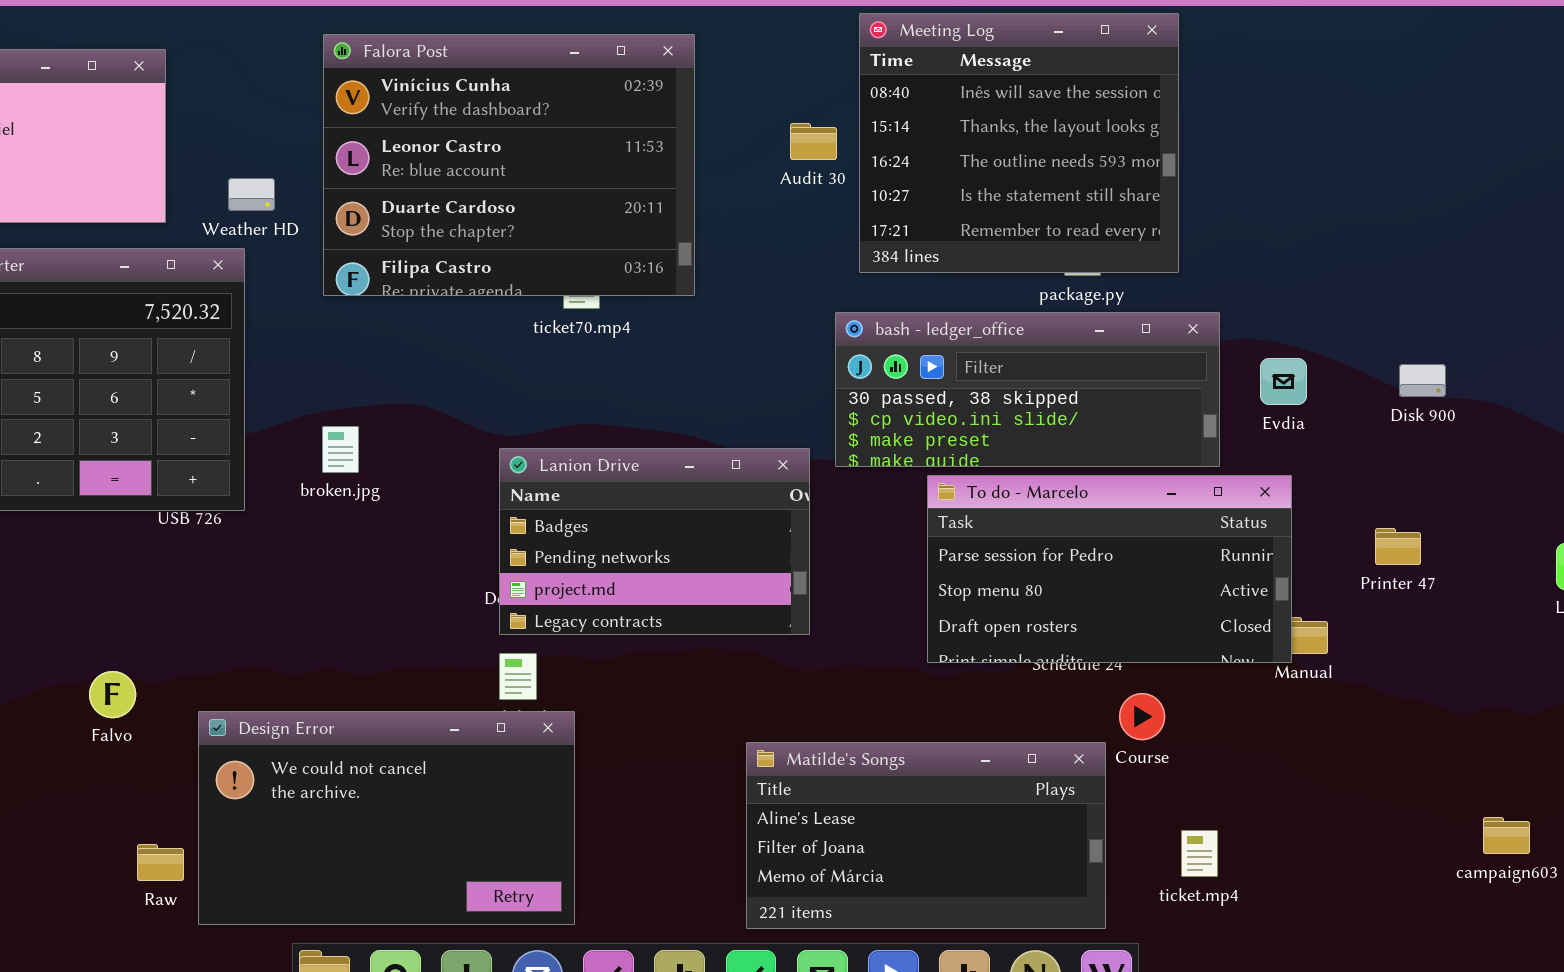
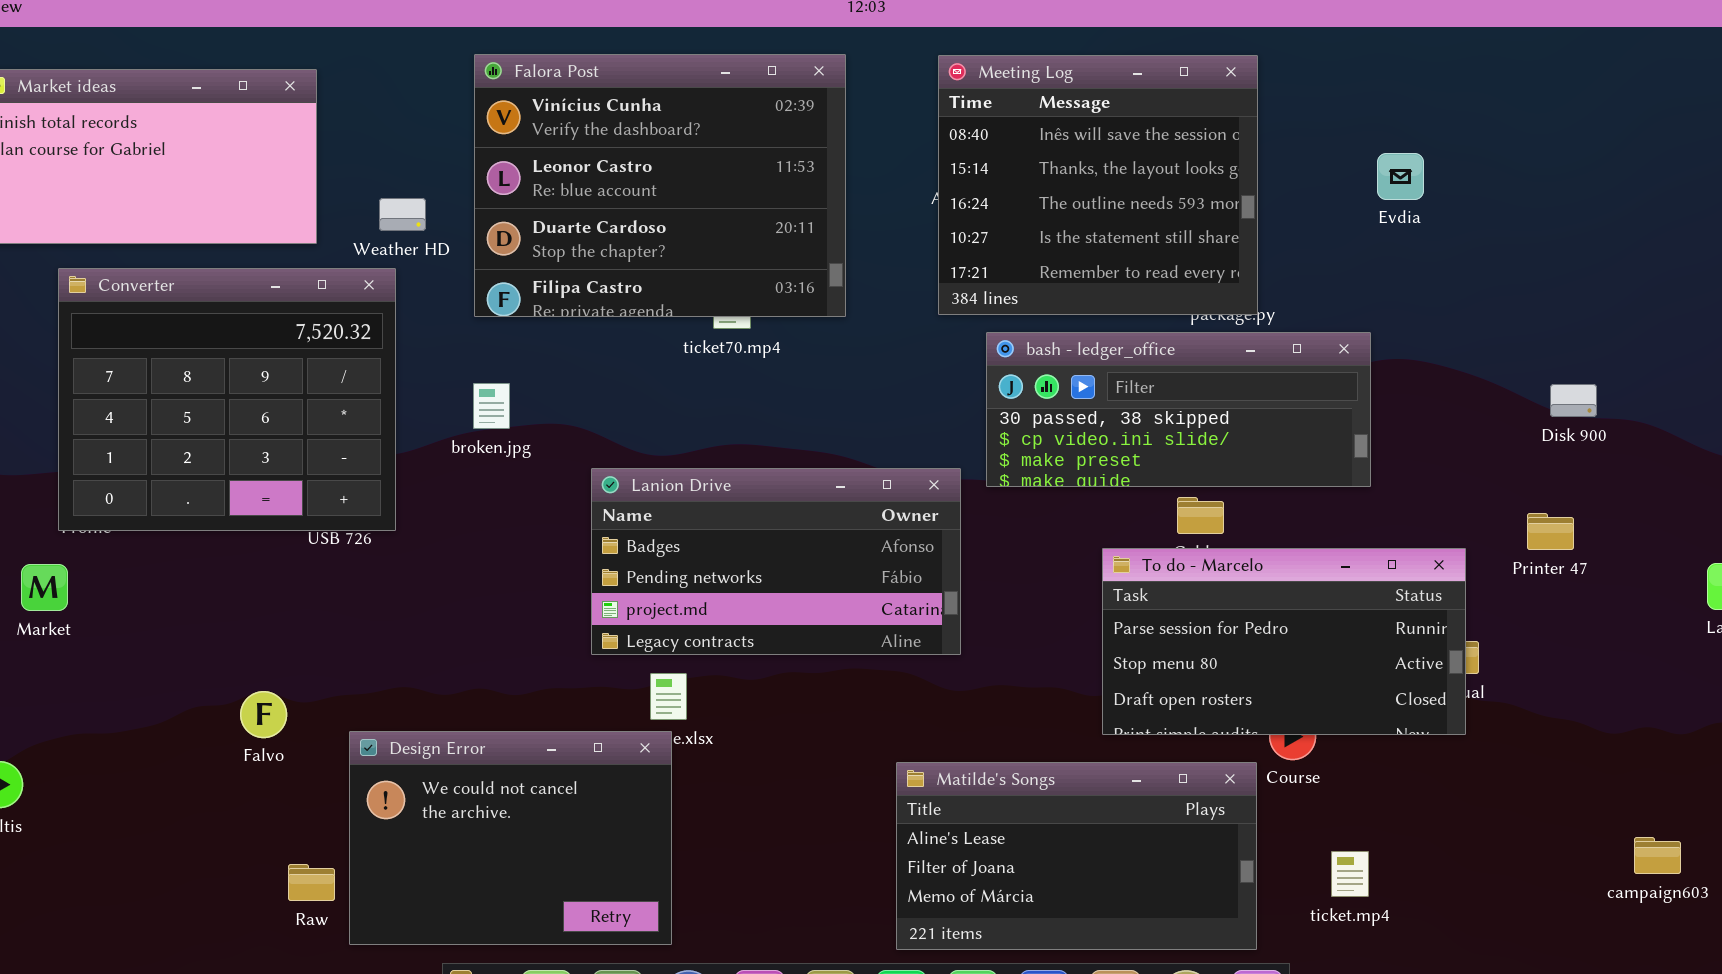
Meeting Log: [859,13,1179,273] -> [938,55,1258,315], moved
Evdia: [1260,358,1307,405] -> [1377,153,1424,200], moved
broken.jpg: [322,426,359,473] -> [473,383,510,429], moved
Lanion Drive: [499,448,810,635] -> [591,468,961,655], resized
To do - Marcelo: [927,475,1292,663] -> [1102,548,1466,735], moved
Printer 47: [1375,528,1421,565] -> [1527,513,1574,550], moved
Design Error: [198,711,575,925] -> [349,731,672,945], resized

